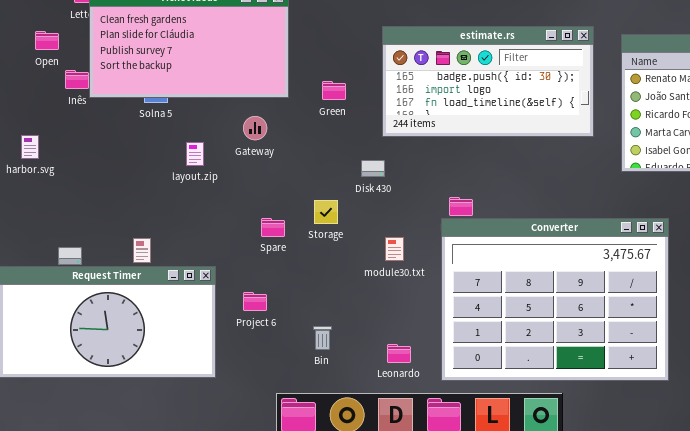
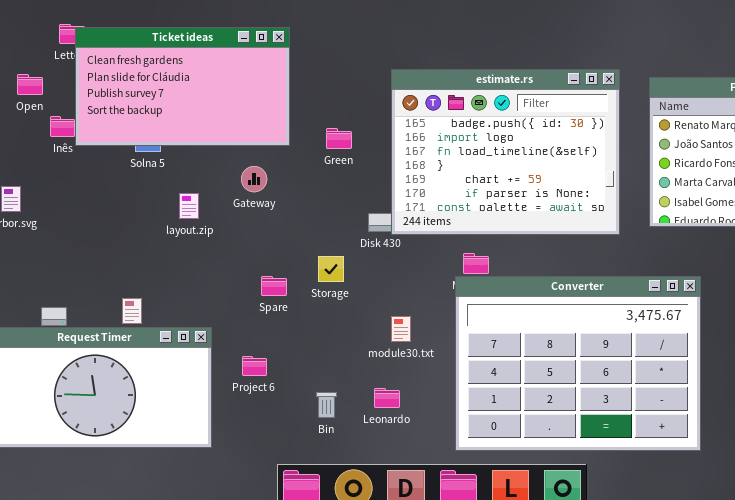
estimate.rs: [382,26,594,137] -> [391,69,620,235], resized
module30.txt: [385,237,404,261] -> [391,316,411,342], moved
Leonardo: [387,344,411,363] -> [374,388,400,408], moved

